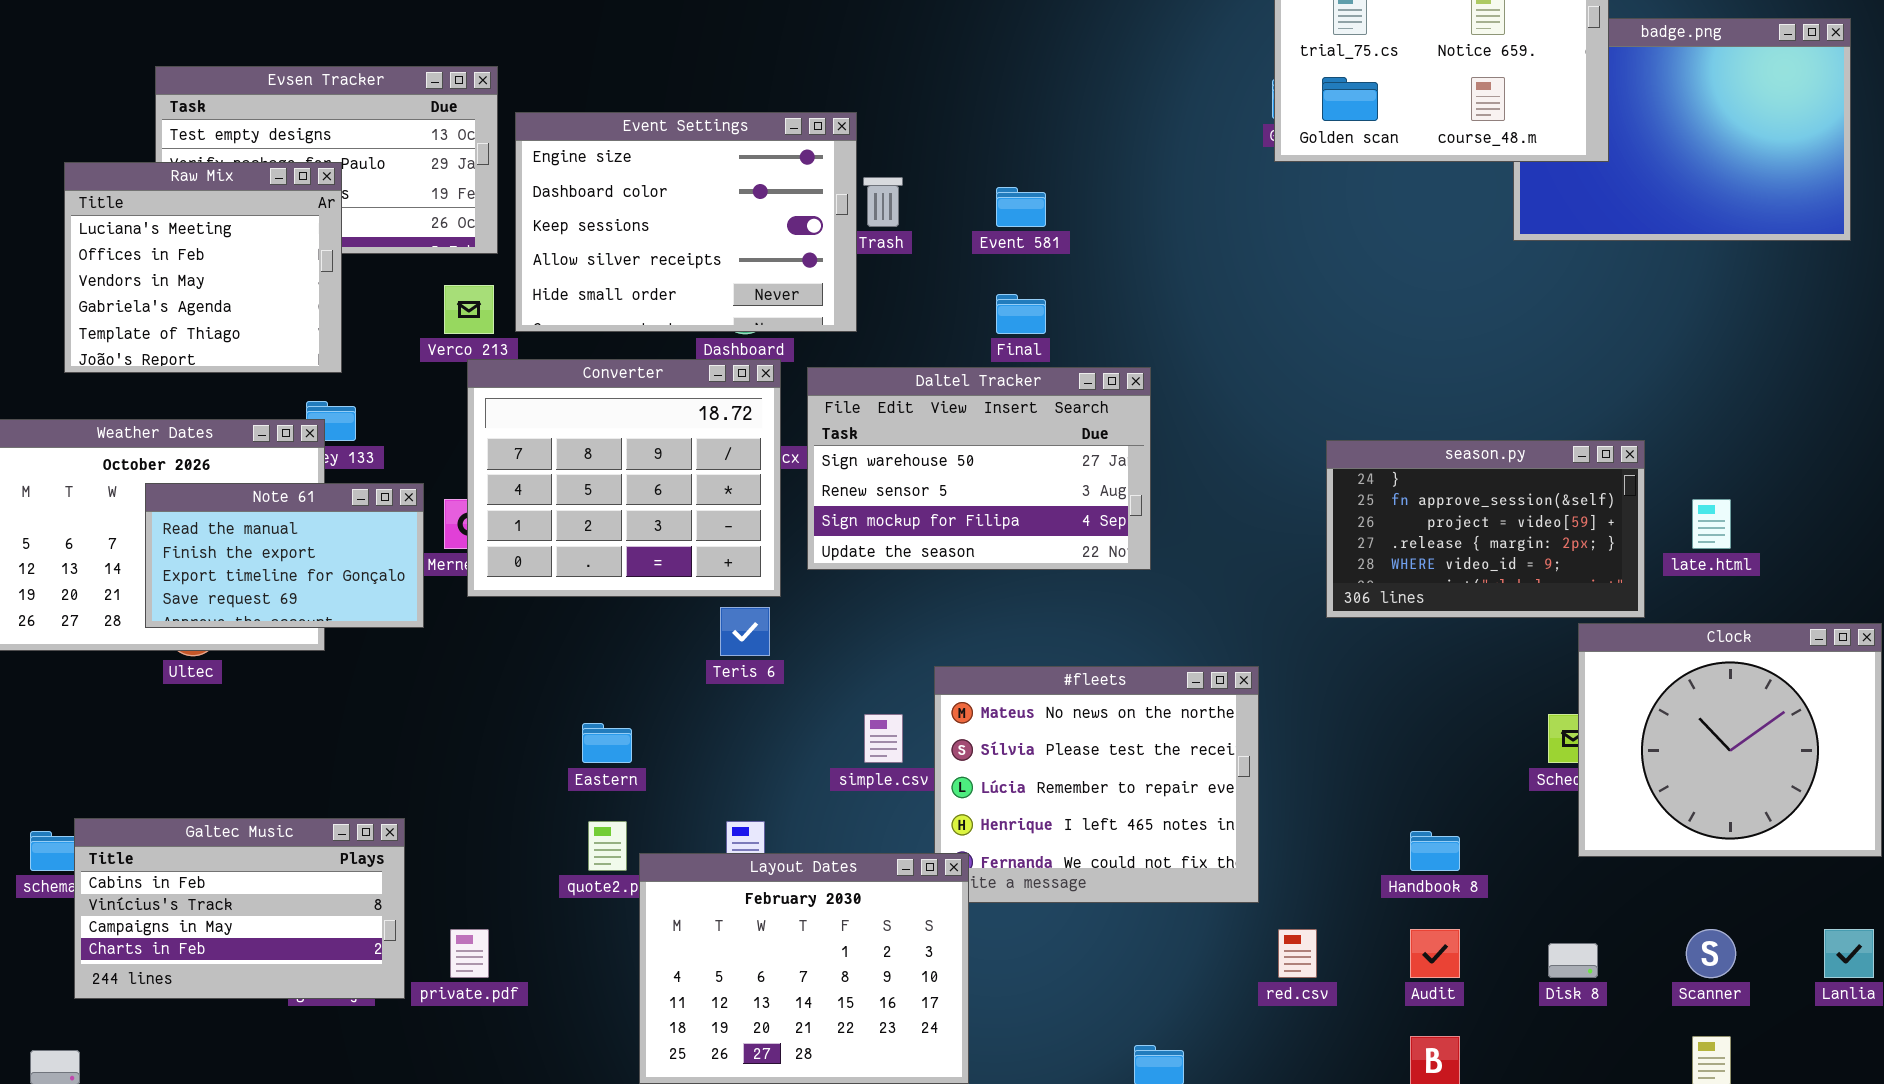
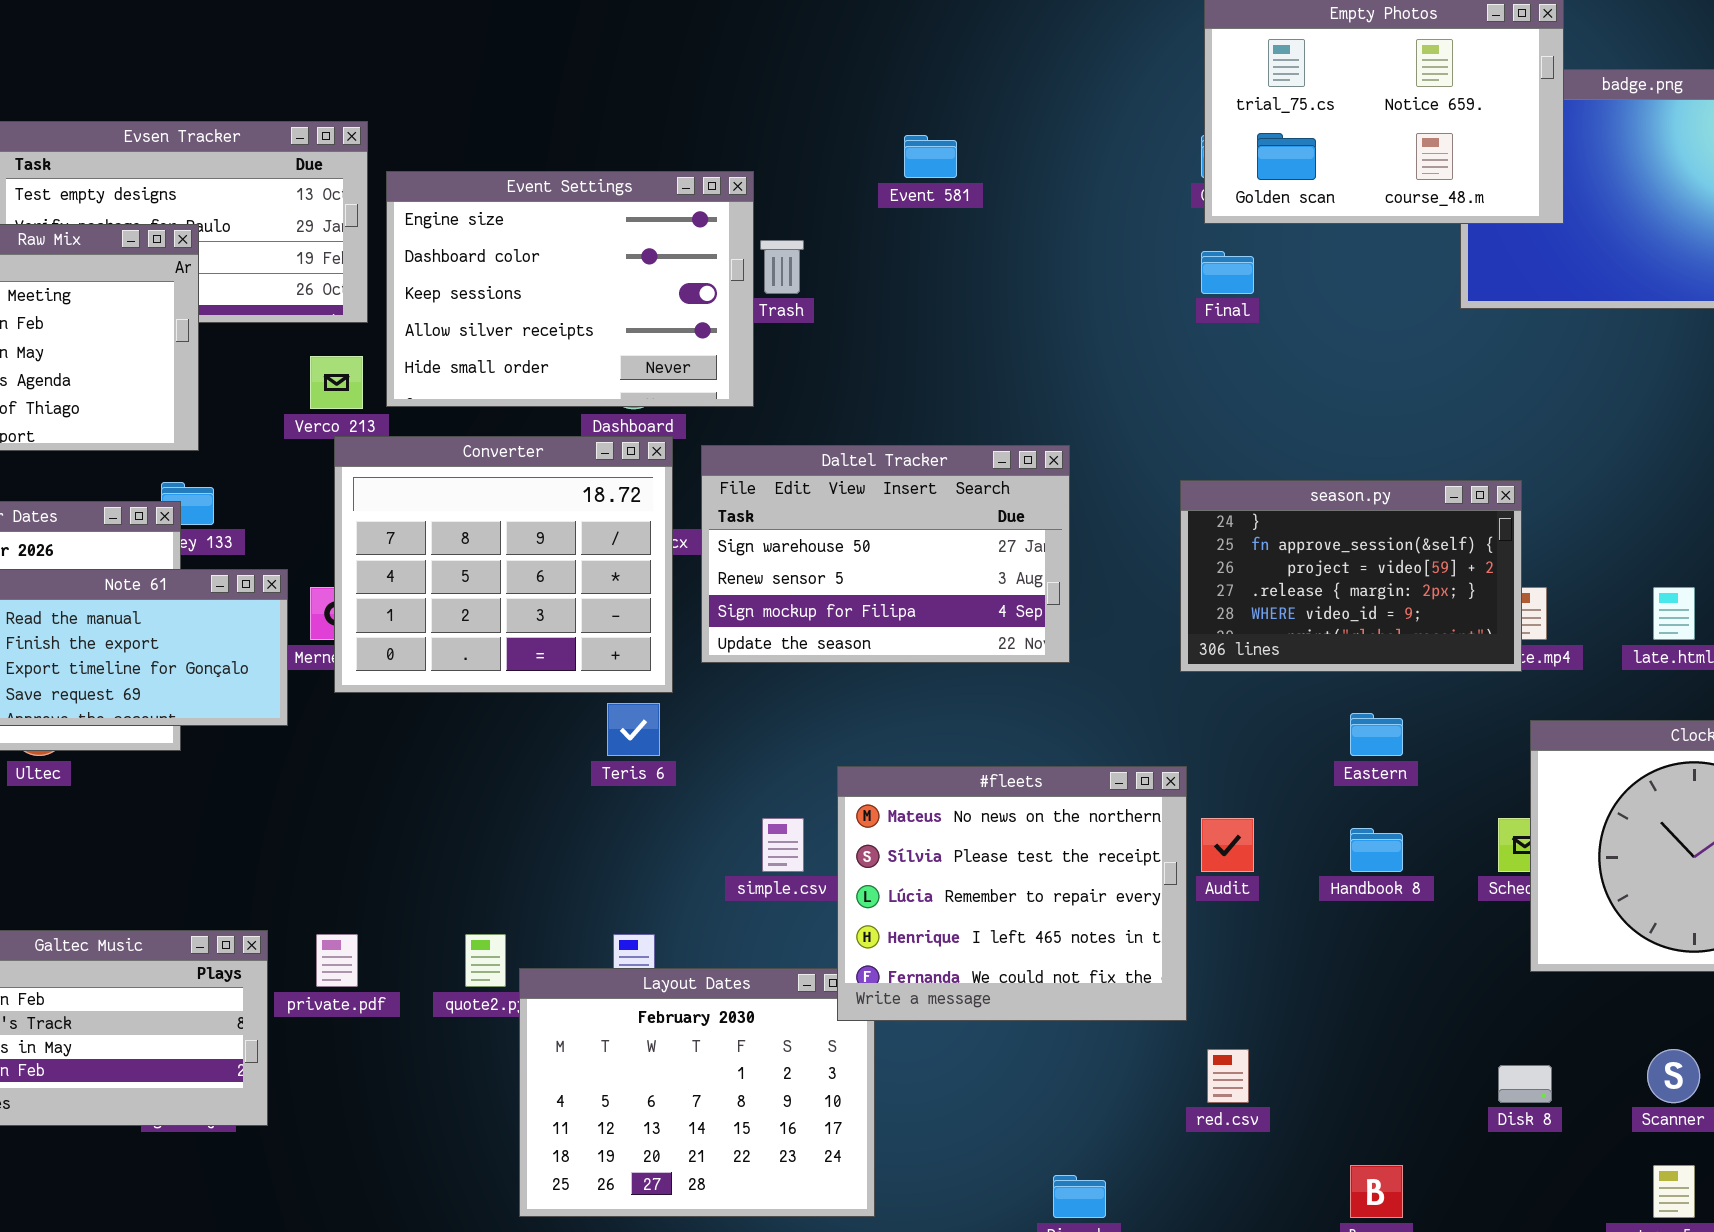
Event 581: [996,187,1046,227] -> [904,135,957,178], moved
Final: [996,294,1046,334] -> [1201,251,1254,294], moved
season.py: [1326,440,1645,618] -> [1180,480,1522,672], moved
#fleets: [934,666,1259,903] -> [837,766,1187,1021], raised
Eastern: [582,723,632,763] -> [1350,713,1403,756], moved
Handbook 8: [1410,831,1460,871] -> [1350,828,1403,872], moved
private.pdf: [450,929,489,978] -> [316,934,358,987], moved
Audit: [1410,929,1460,978] -> [1201,818,1254,872], moved

